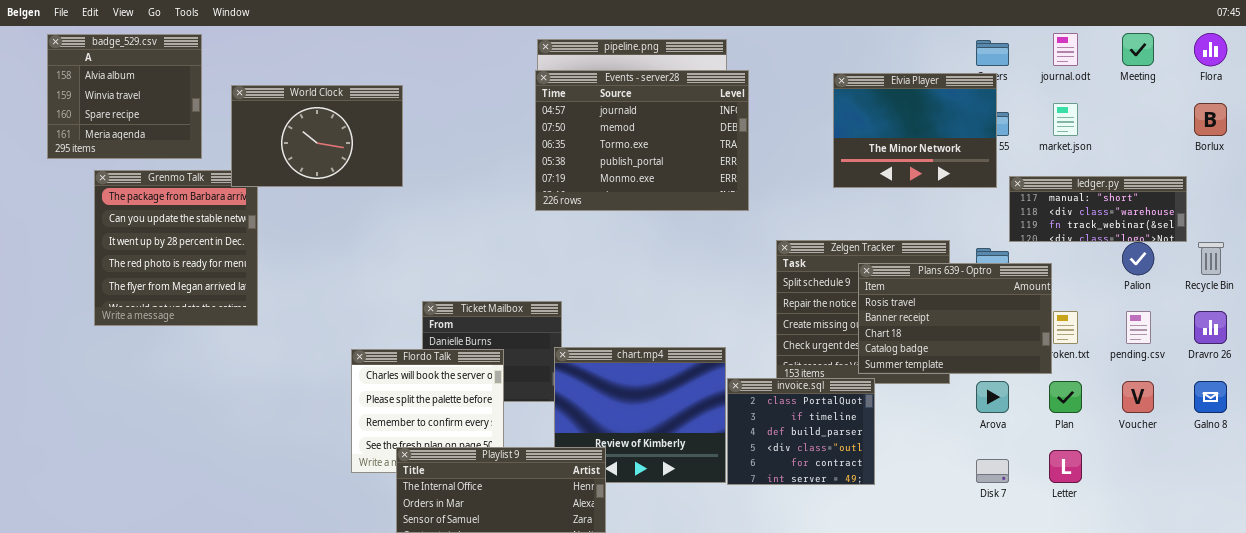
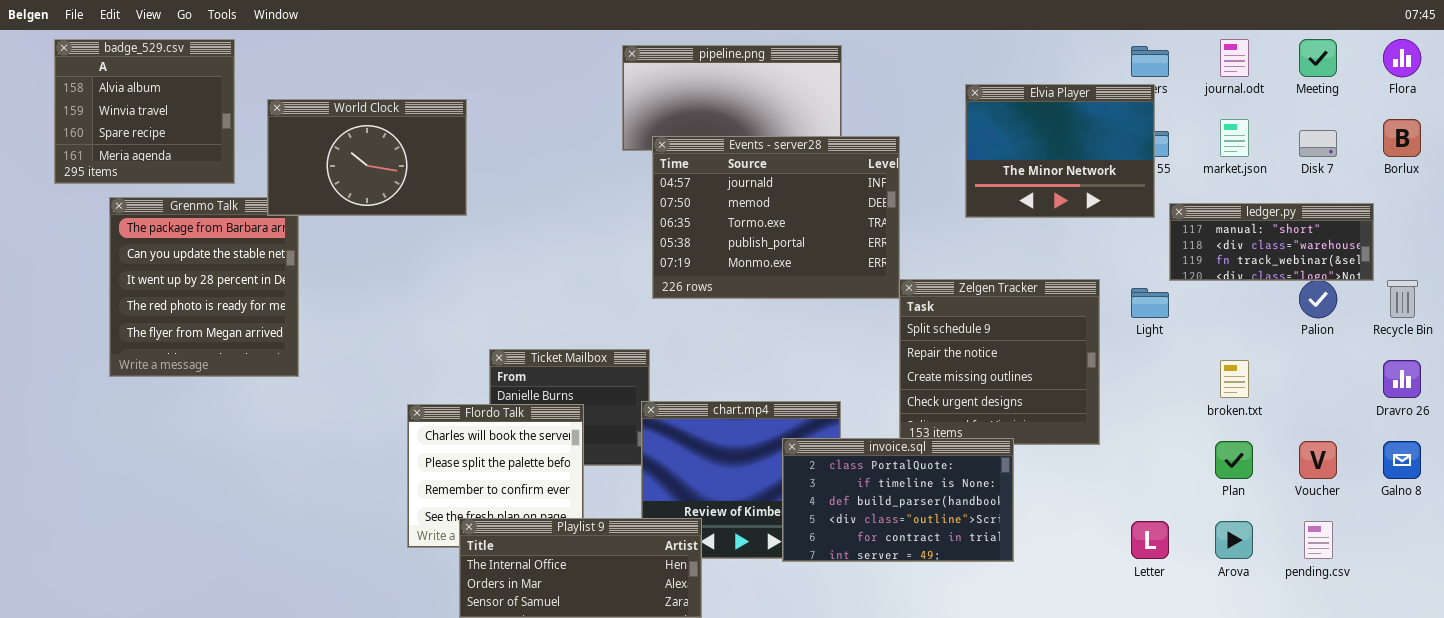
Events - server28: [535,70,749,211] -> [652,136,900,299], moved
Plans 639 - Optro: [858,263,1052,374] -> none, closed
pending.csv: [1126,311,1151,344] -> [1304,521,1333,559], moved
invoice.sql: [727,378,875,485] -> [782,438,1014,562], resized
Arova: [976,381,1009,413] -> [1215,521,1253,559], moved
Letter: [1049,450,1082,483] -> [1131,521,1169,559], moved
Disk 7: [976,459,1009,483] -> [1299,130,1337,157], moved

